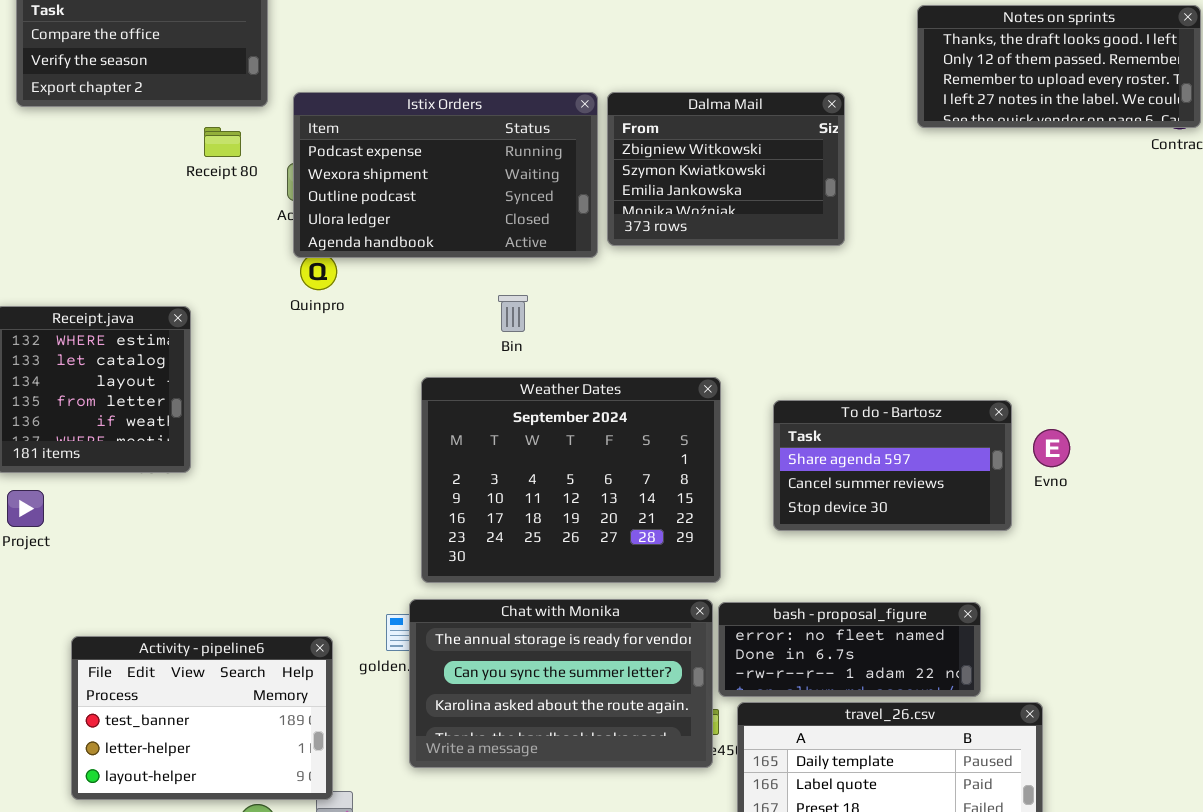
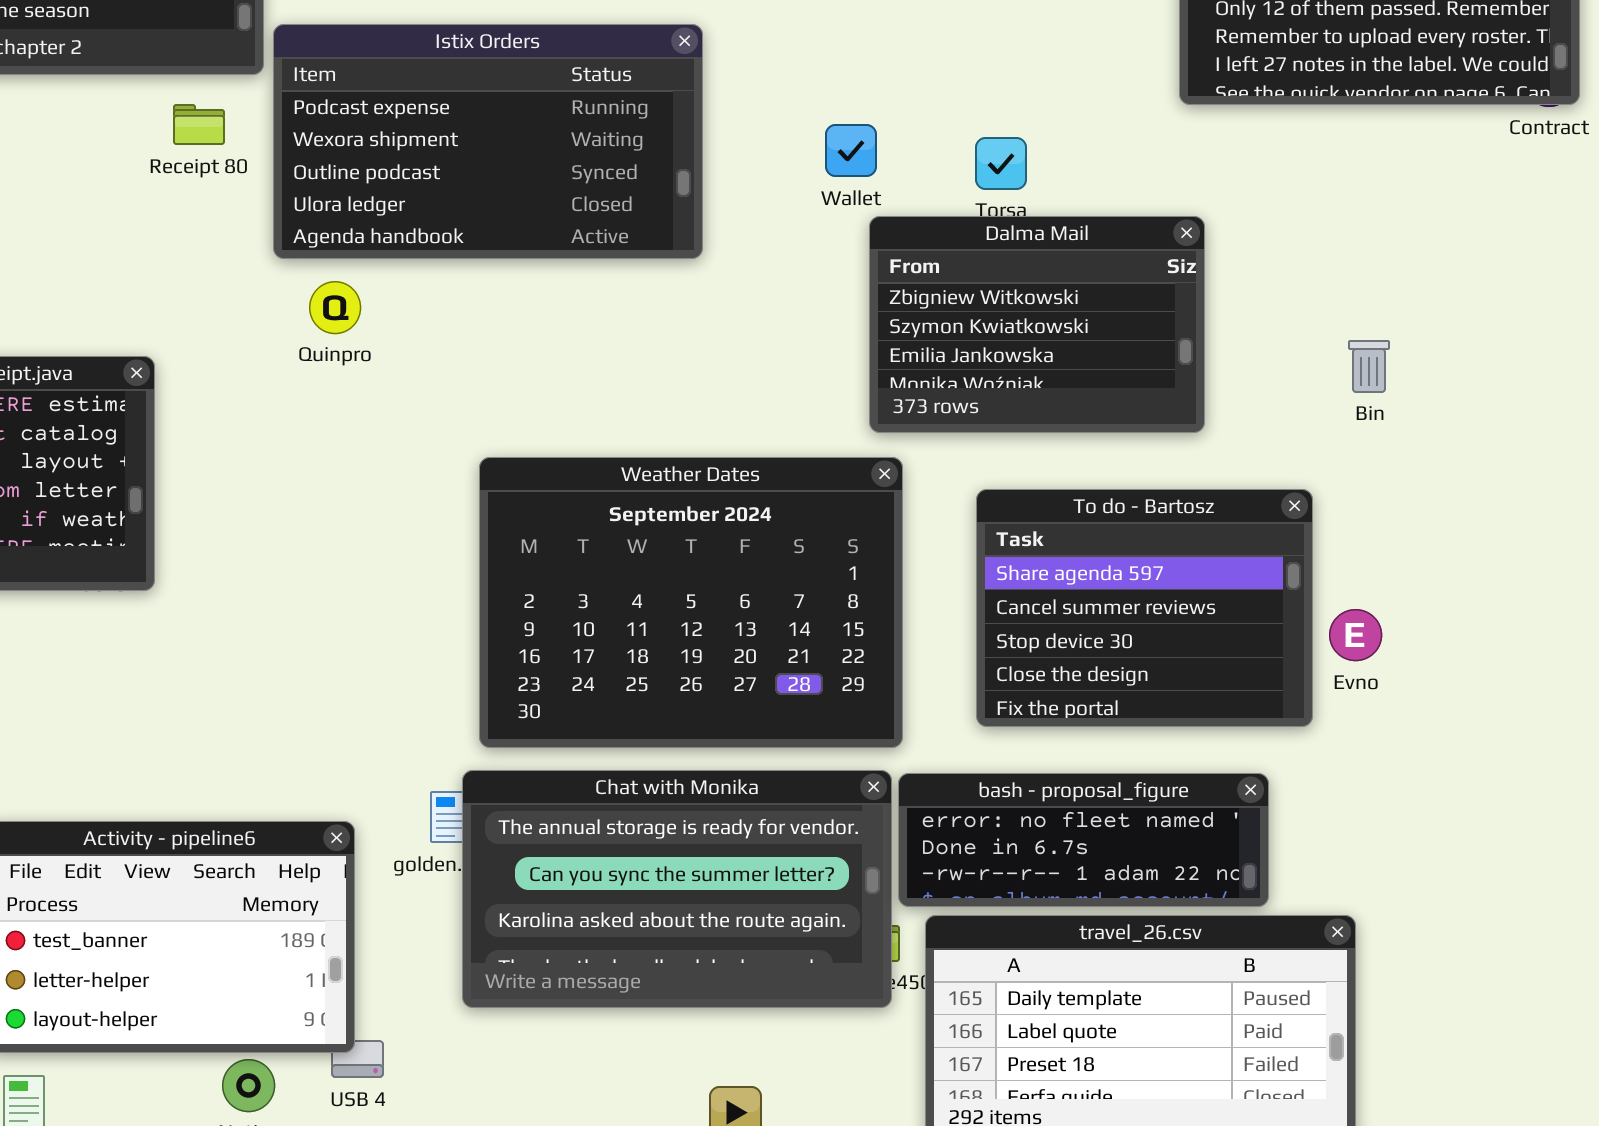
Istix Orders: [293,92,598,258] -> [273,24,703,259], moved
Dalma Mail: [607,92,845,246] -> [869,216,1205,433], moved
Bin: [498,295,528,332] -> [1348,340,1390,393], moved
To do - Bartosz: [773,400,1012,531] -> [976,489,1313,727], resized
Evno: [1033,429,1070,467] -> [1329,609,1382,661], moved

